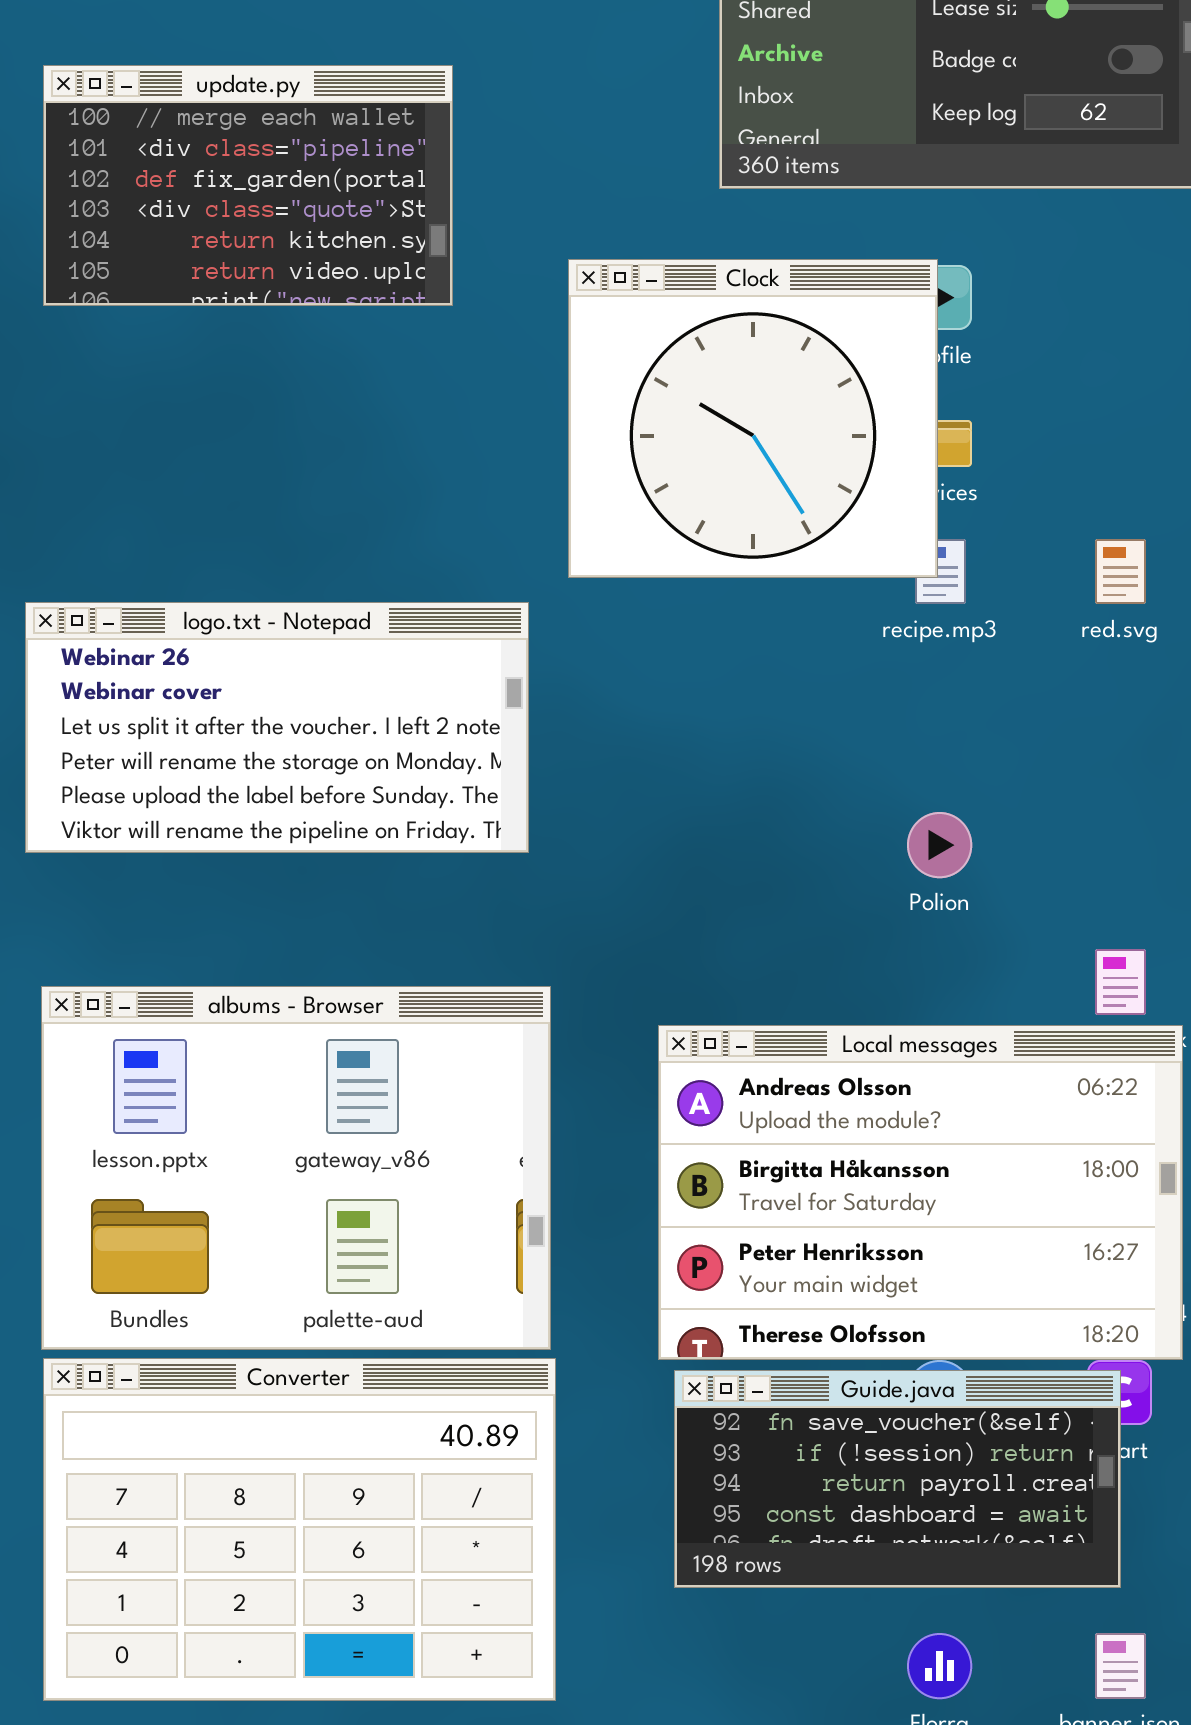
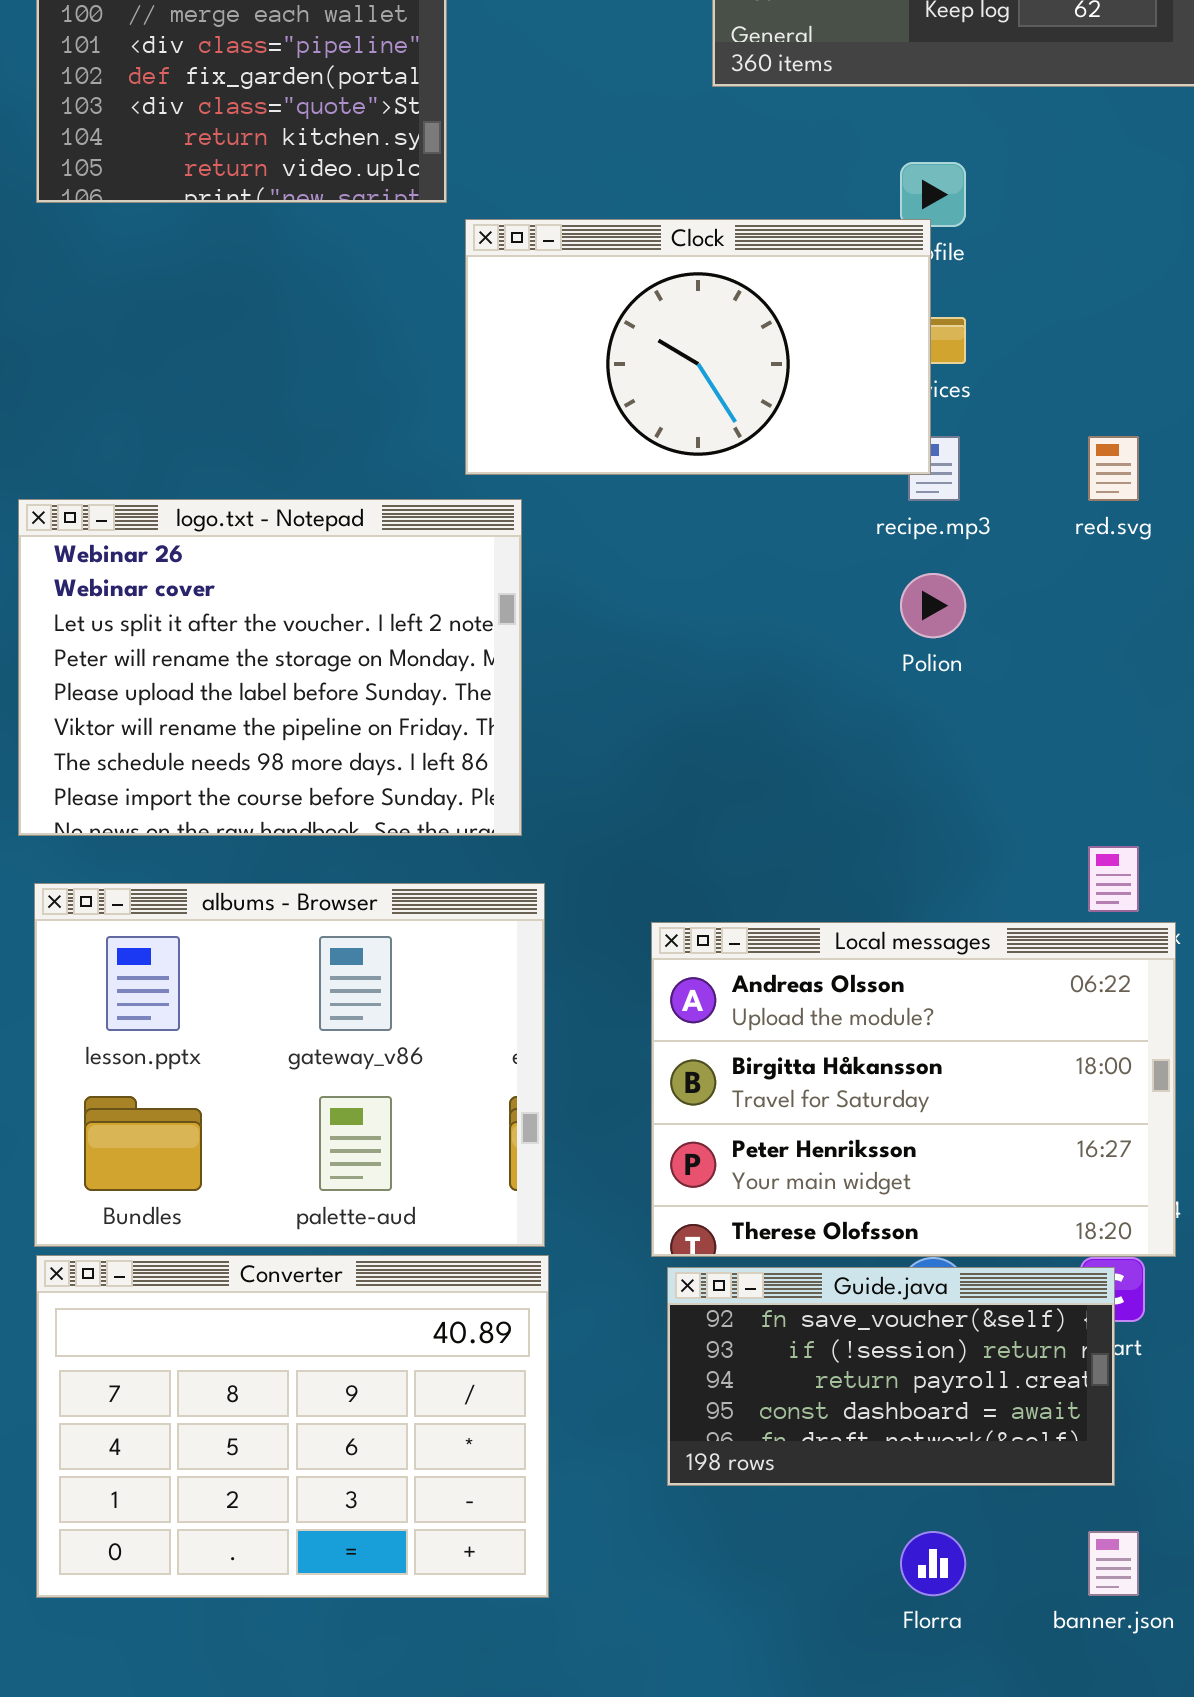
Clock: [568,259,938,578] -> [465,219,931,475], resized
logo.txt - Notepad: [25,602,529,853] -> [18,499,522,836], resized
Polion: [907,812,972,878] -> [900,573,966,638], moved

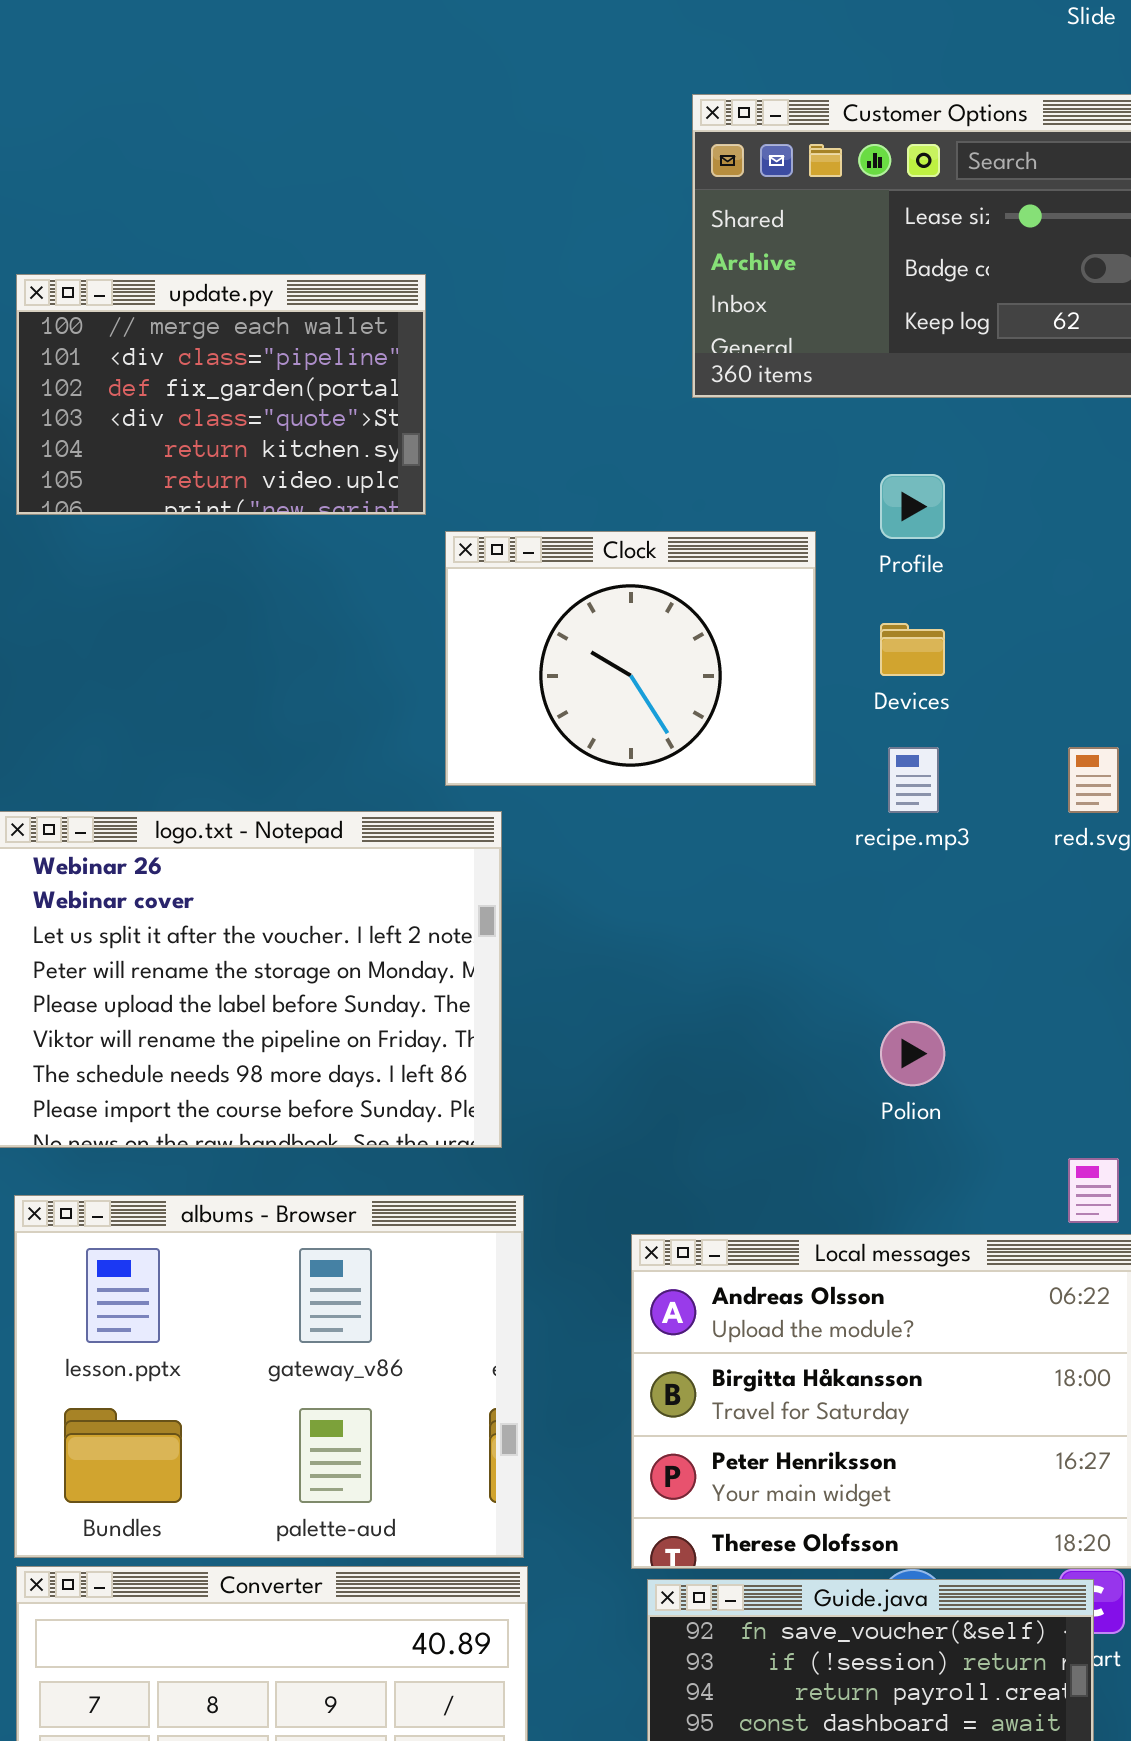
Clock: [465,219,931,475] -> [445,531,816,786], resized
Polion: [900,573,966,638] -> [880,1021,945,1086], moved

